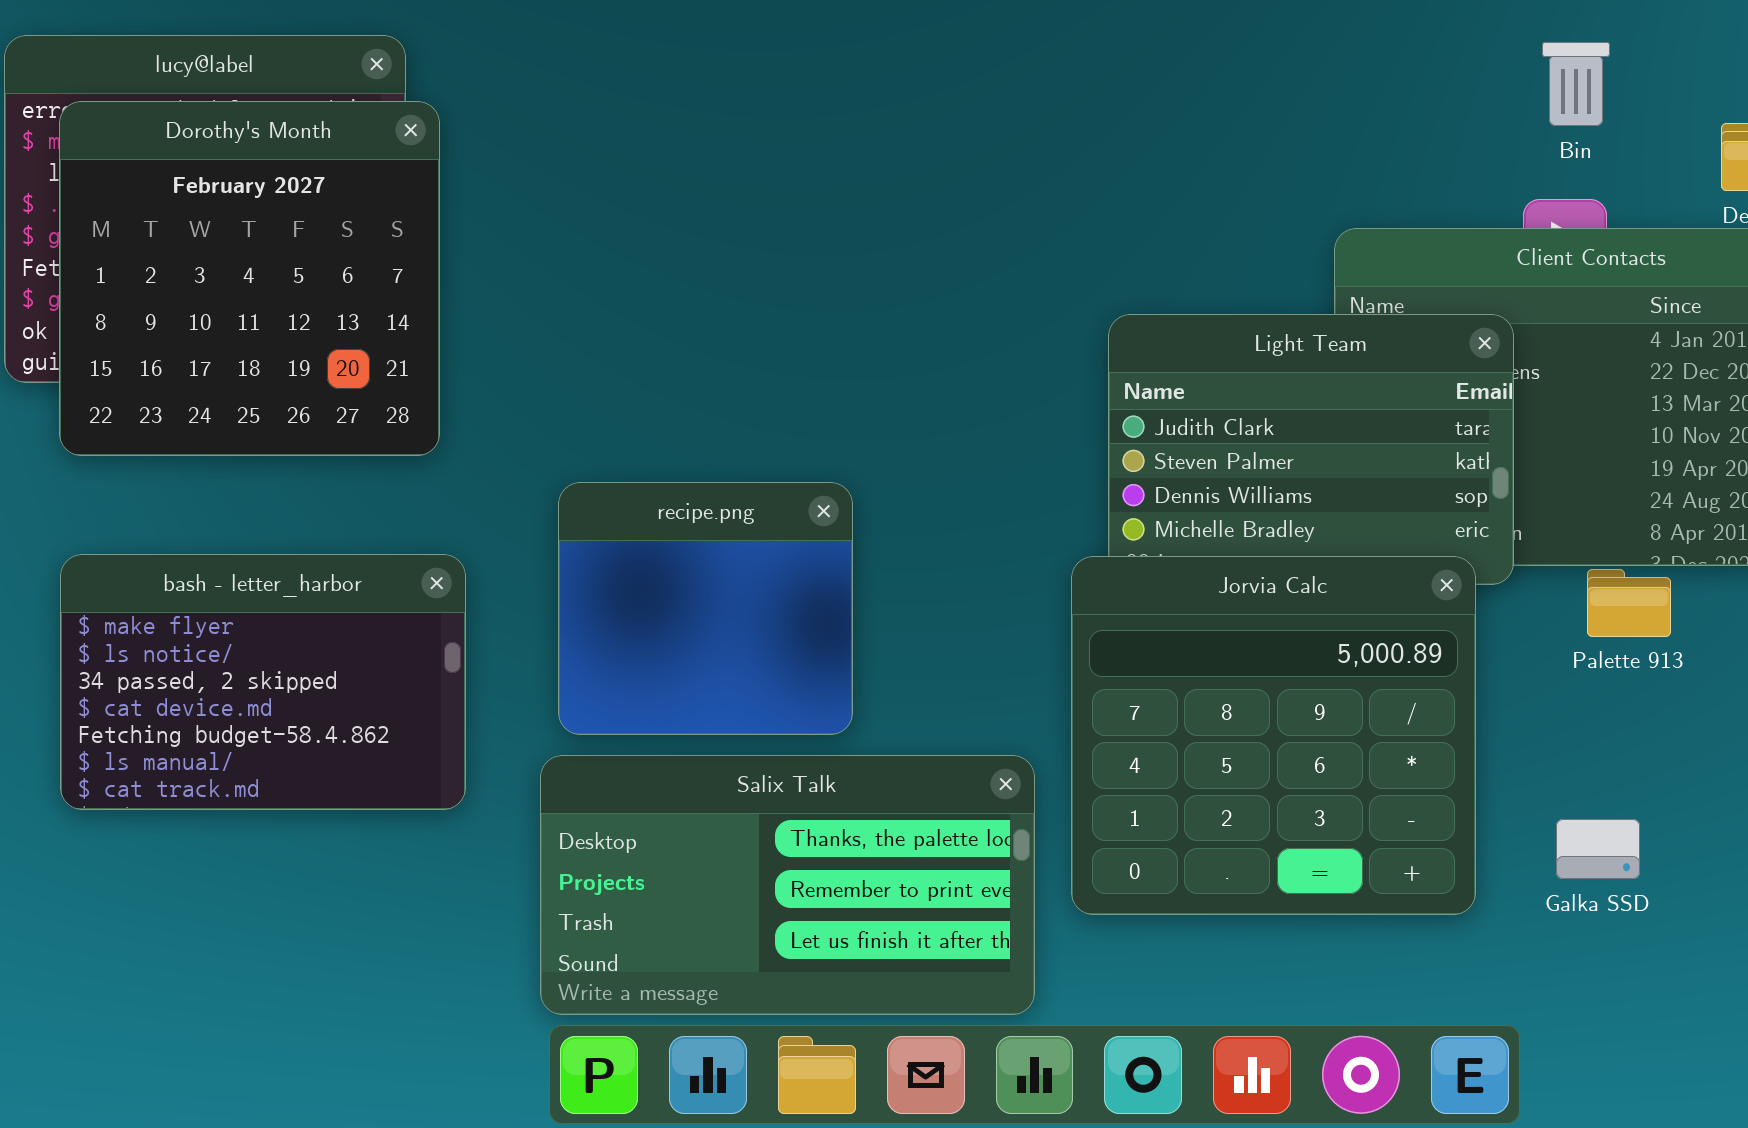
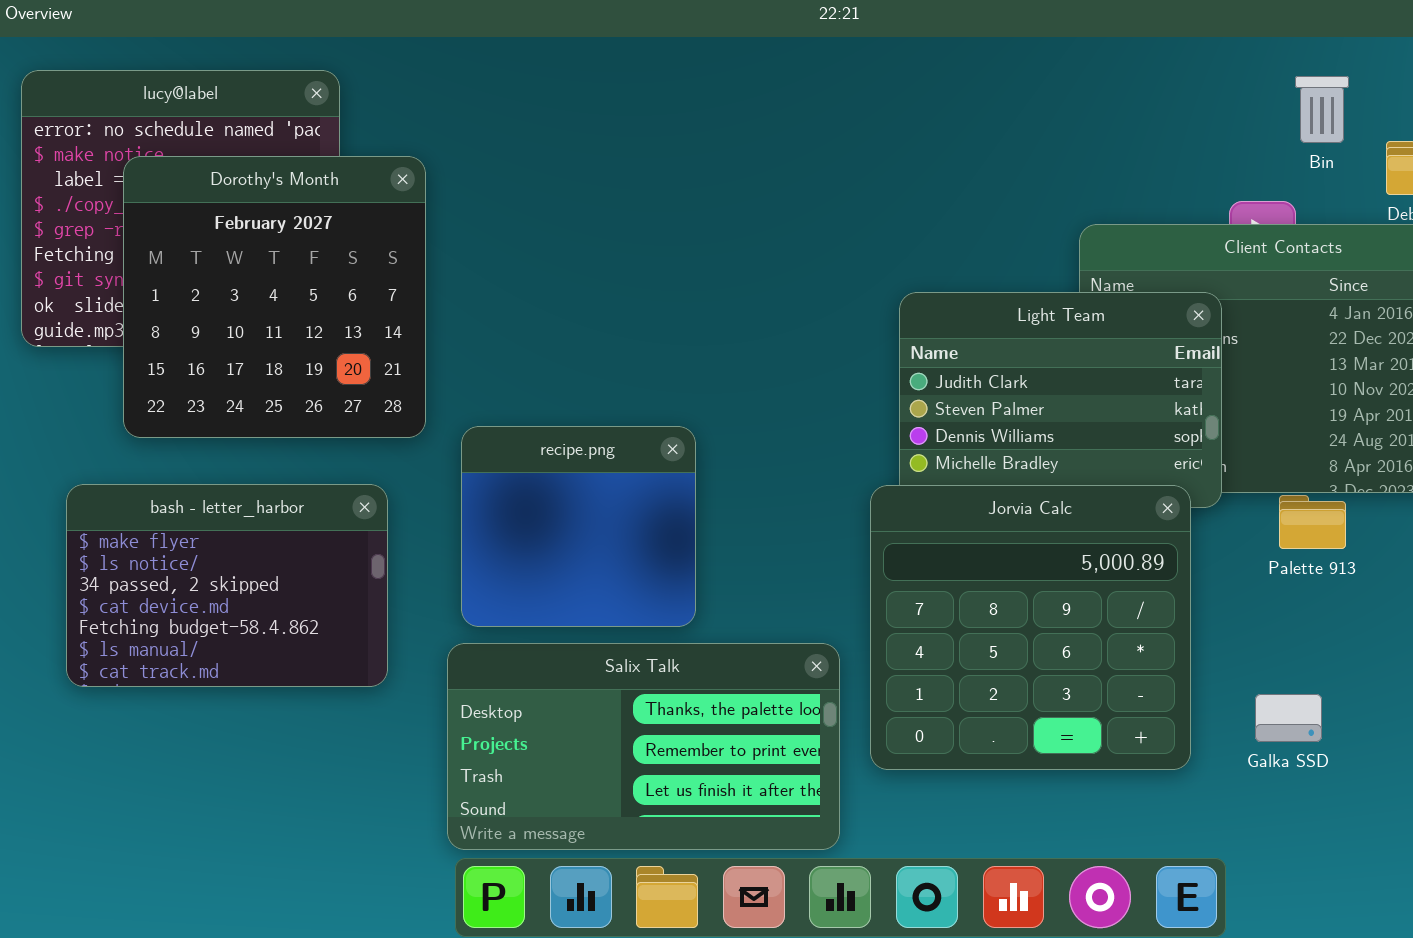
Bin: [1542,42,1610,126] -> [1295,76,1349,143], moved
Dorothy's Month: [59,101,440,456] -> [123,156,426,438], moved

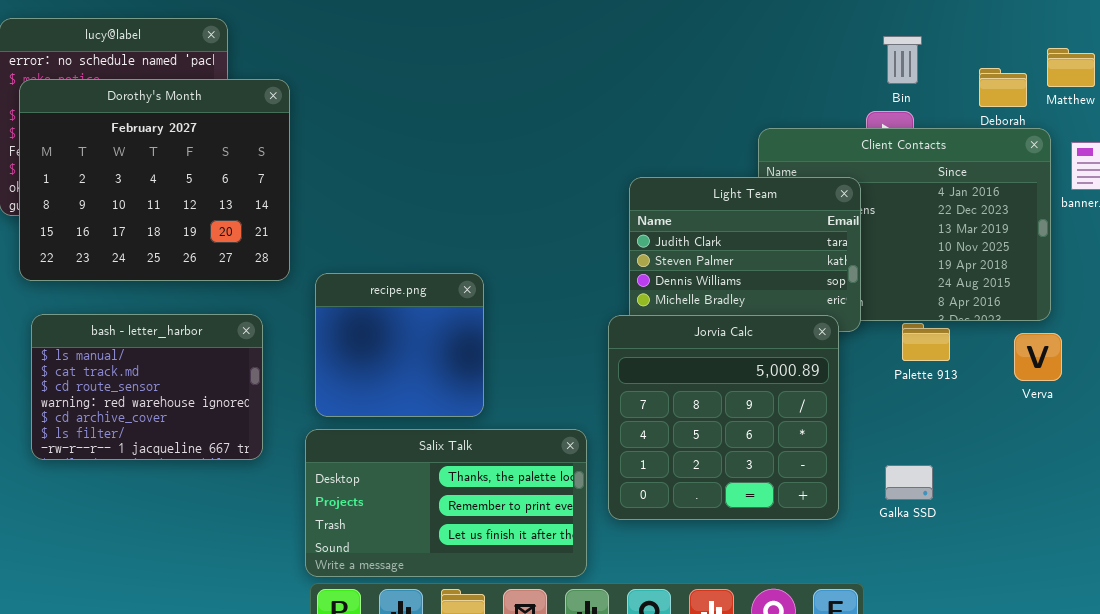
Bin: [1295,76,1349,143] -> [883,36,922,84], moved
Dorothy's Month: [123,156,426,438] -> [19,79,290,281], resized
bash - letter_harbor: [66,484,388,687] -> [31,314,263,460], scrolled down 5 rows

